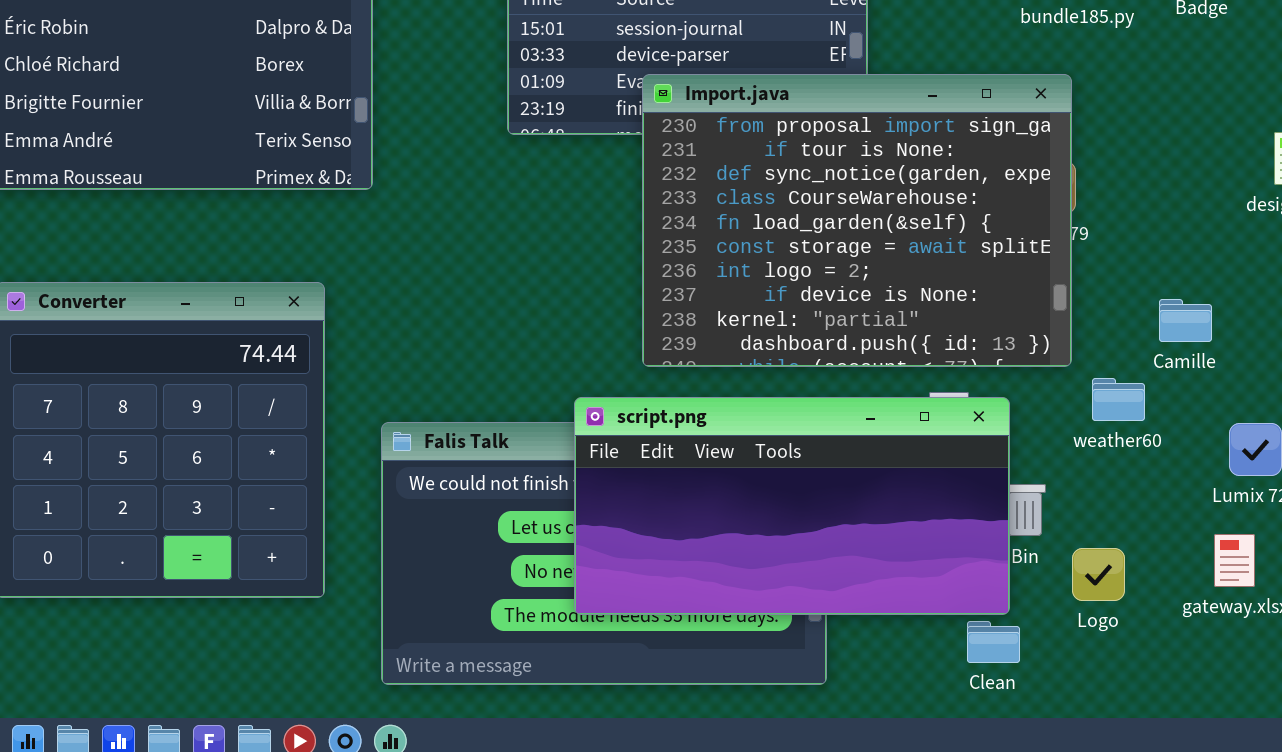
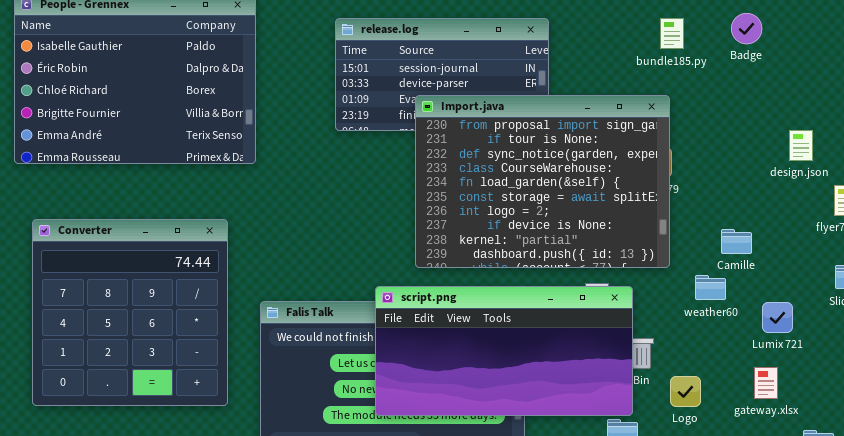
weather60: [1092,378,1145,421] -> [695,275,726,300], moved

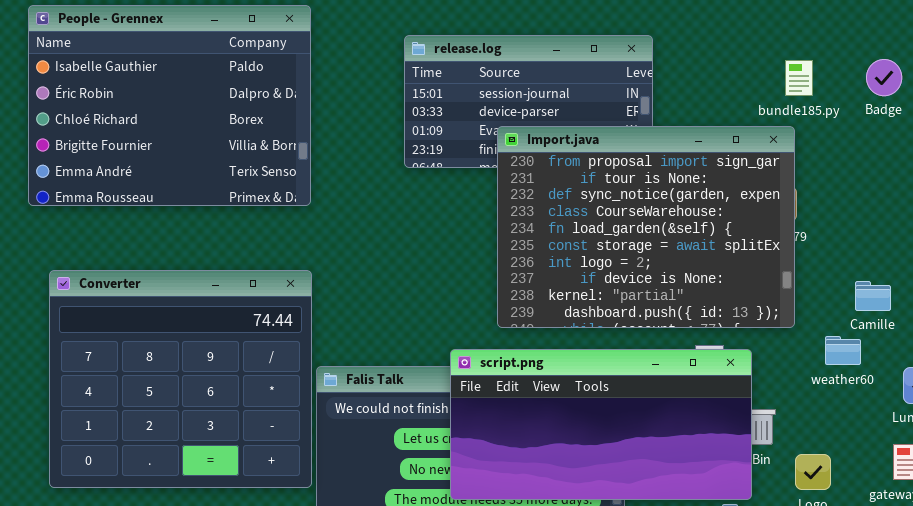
Badge: [731,13,762,44] -> [866,59,902,96], moved
bundle185.py: [660,18,684,49] -> [785,60,813,96], moved
Converter: [32,219,228,406] -> [49,270,312,488], resized

